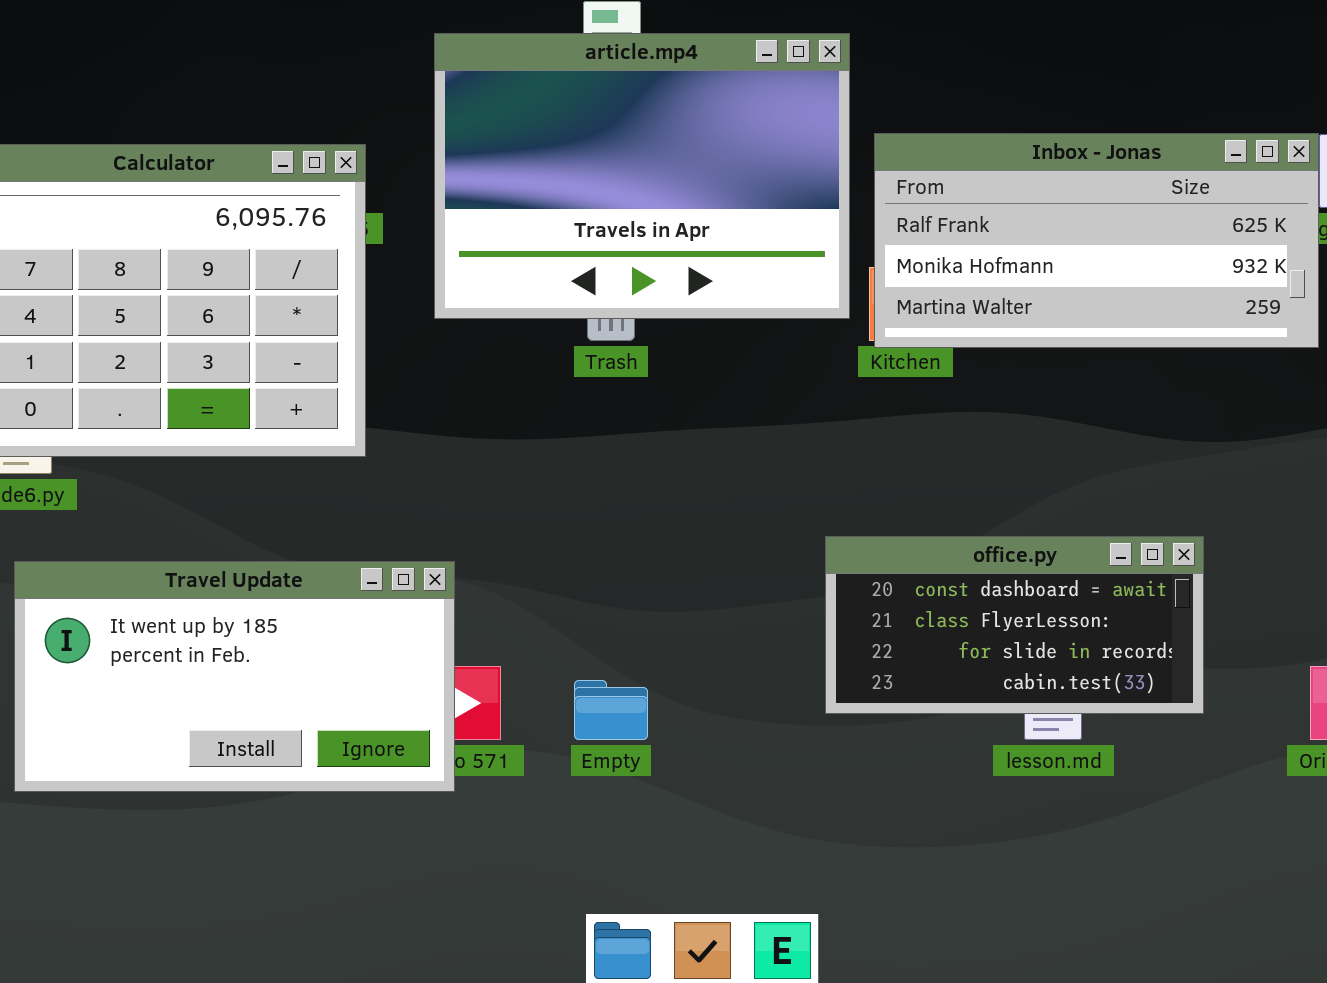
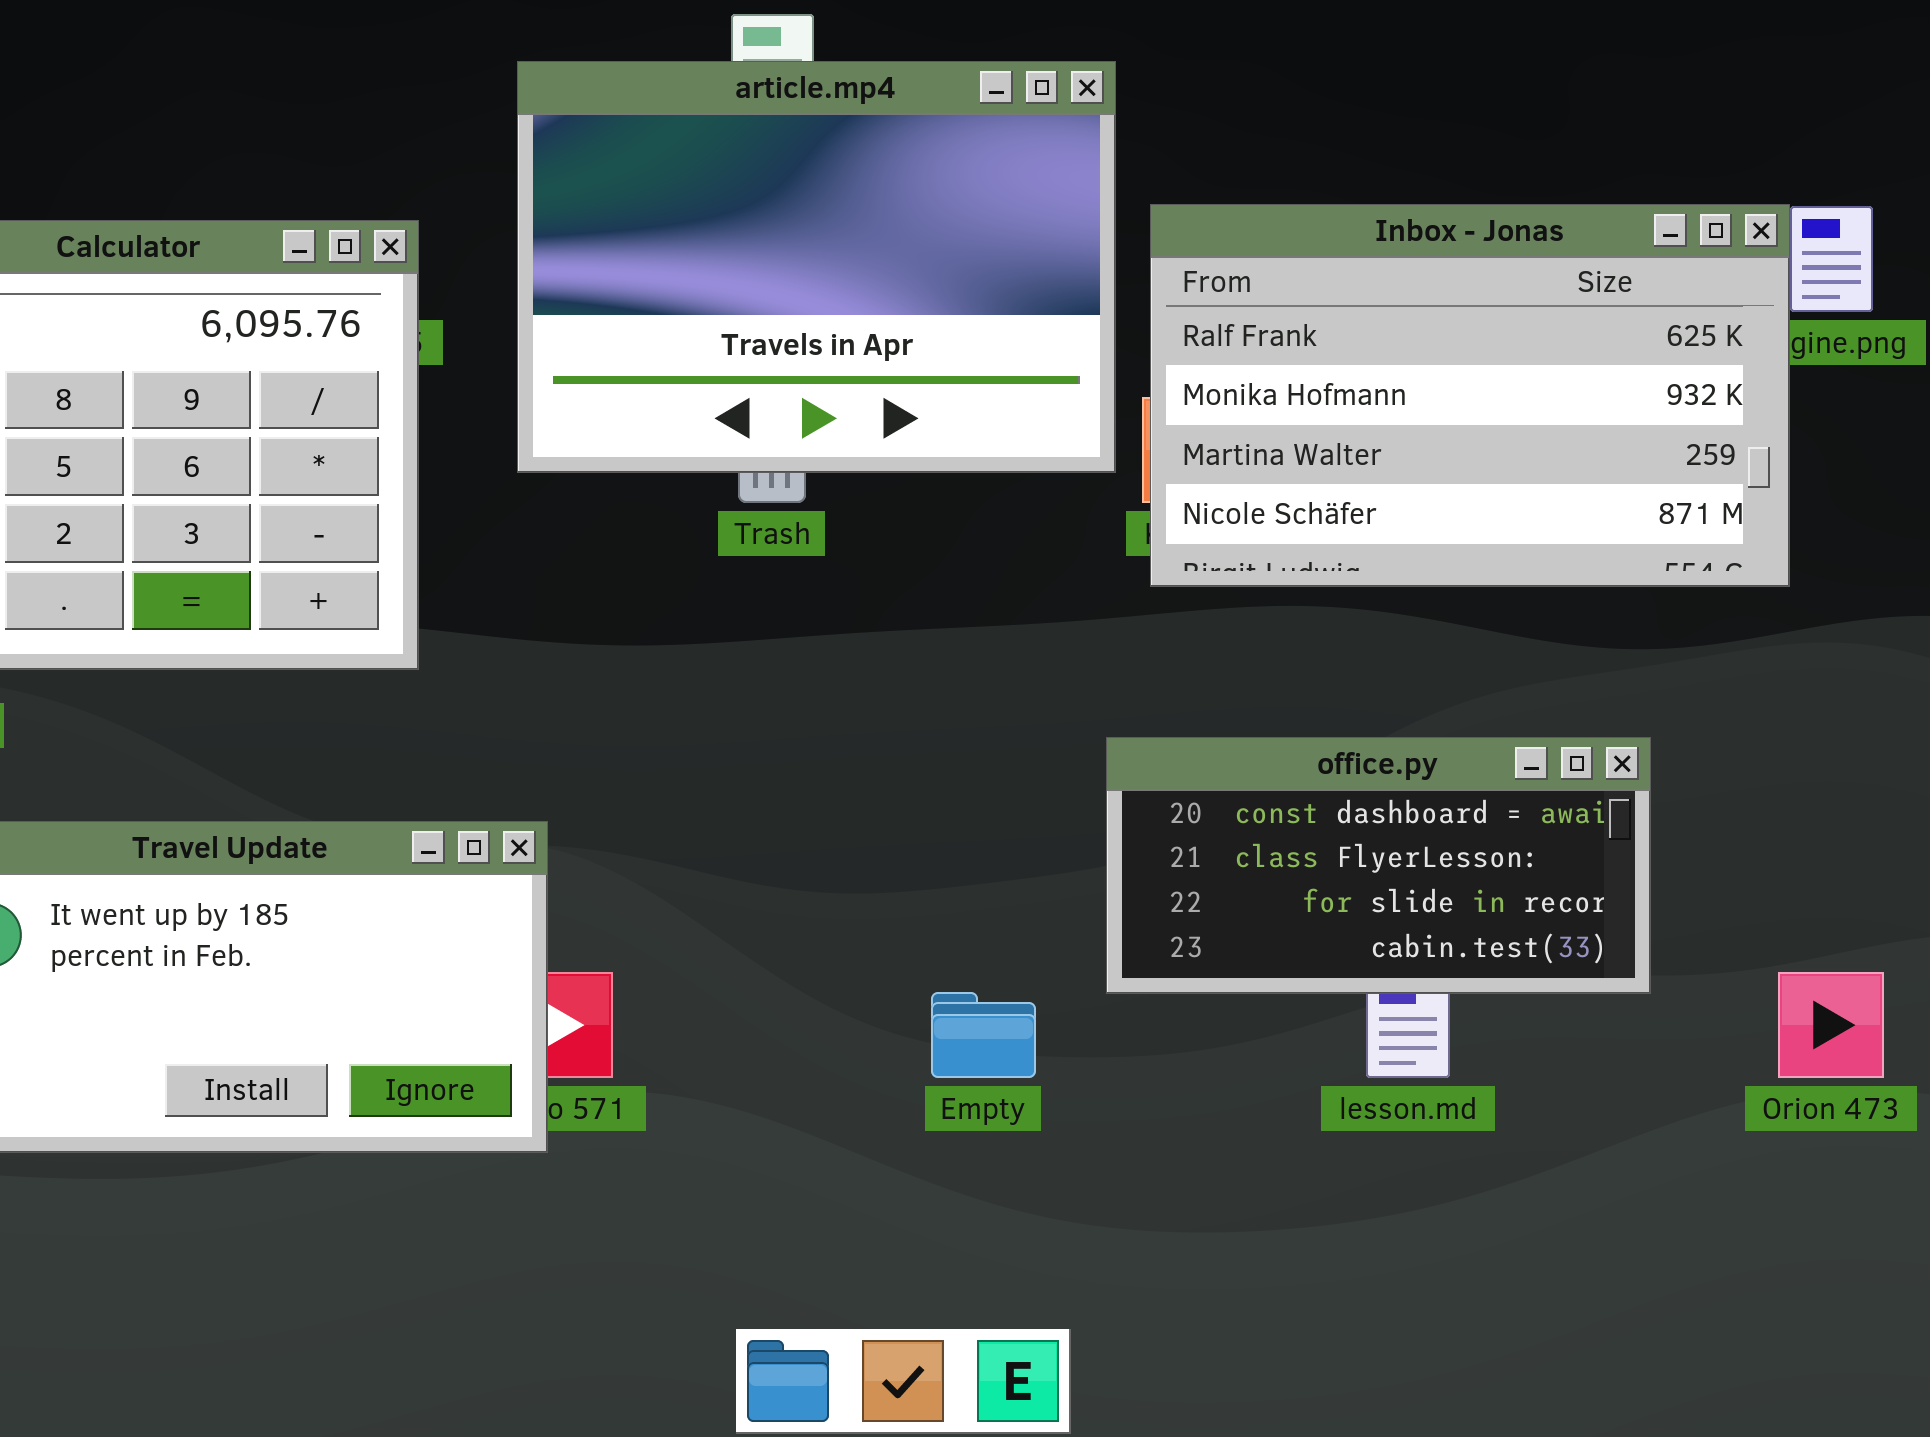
Inbox - Jonas: [874,133,1319,348] -> [1150,204,1790,587], resized
office.py: [825,536,1204,714] -> [1106,737,1651,994], moved
Empty: [574,680,648,740] -> [931,992,1036,1078], moved

